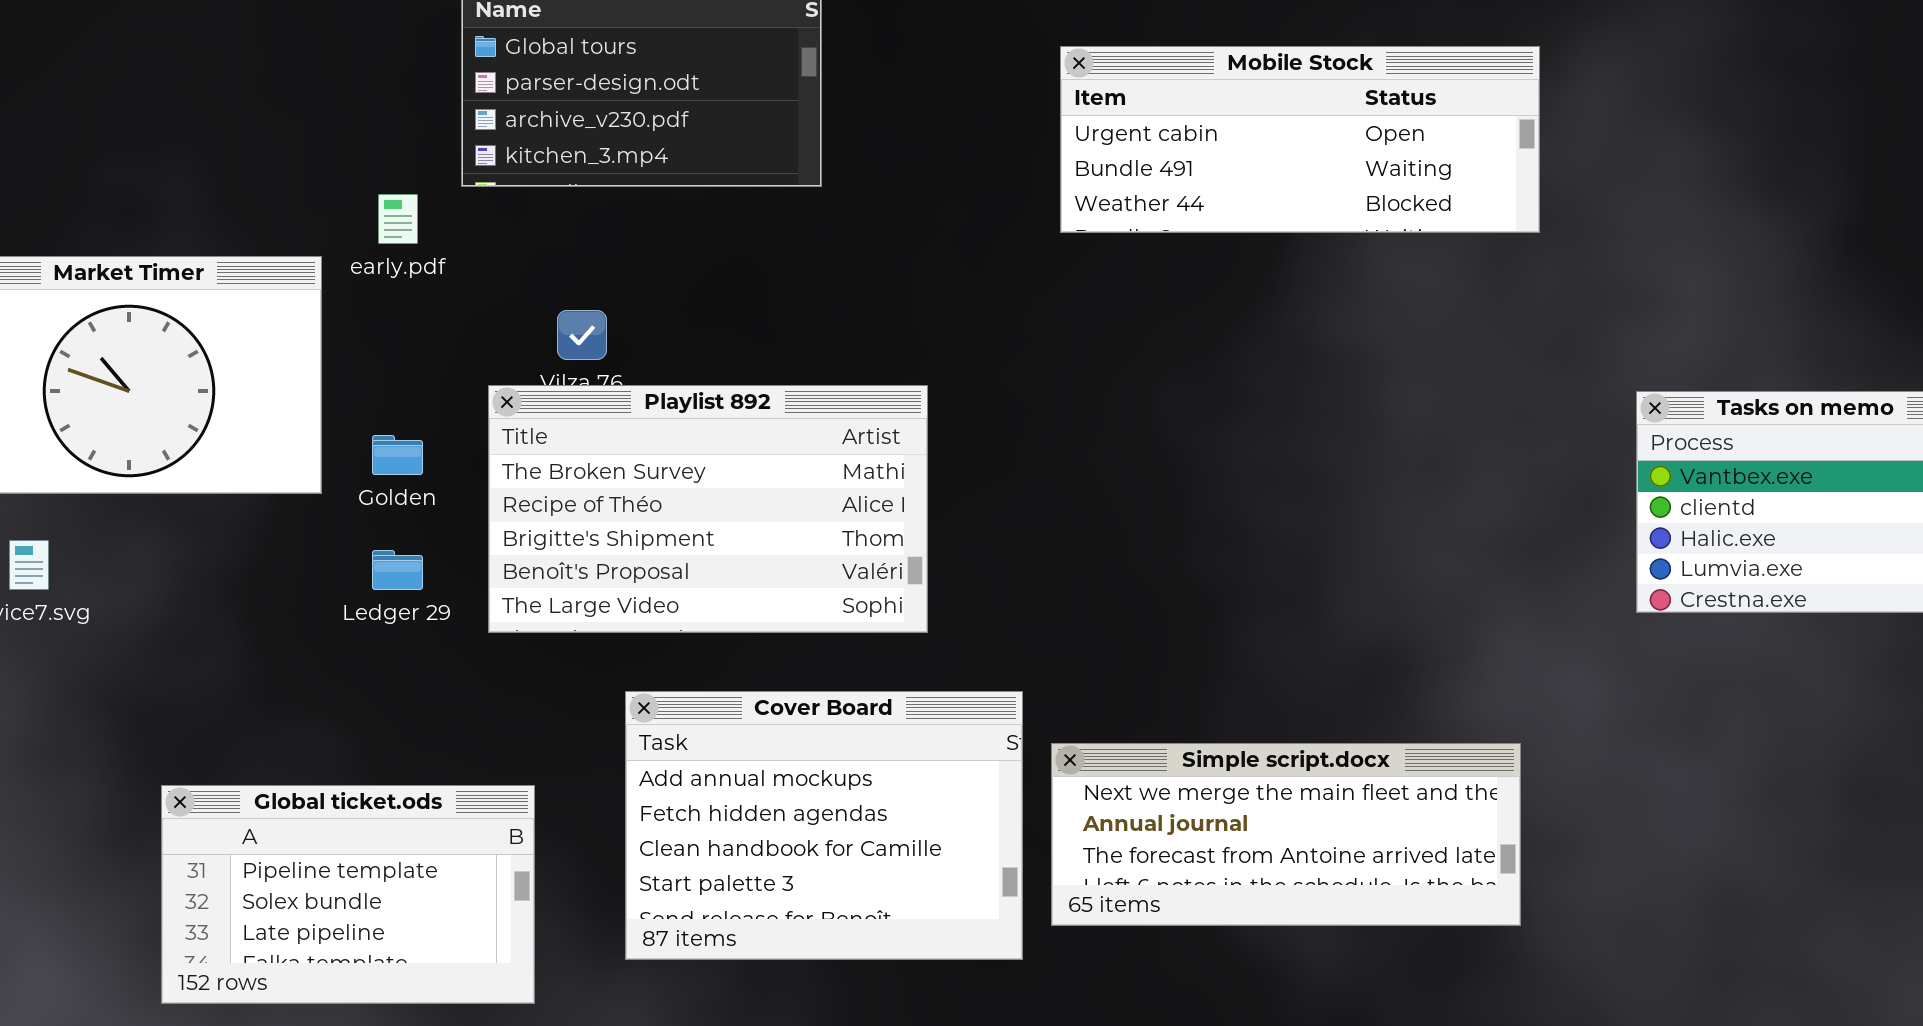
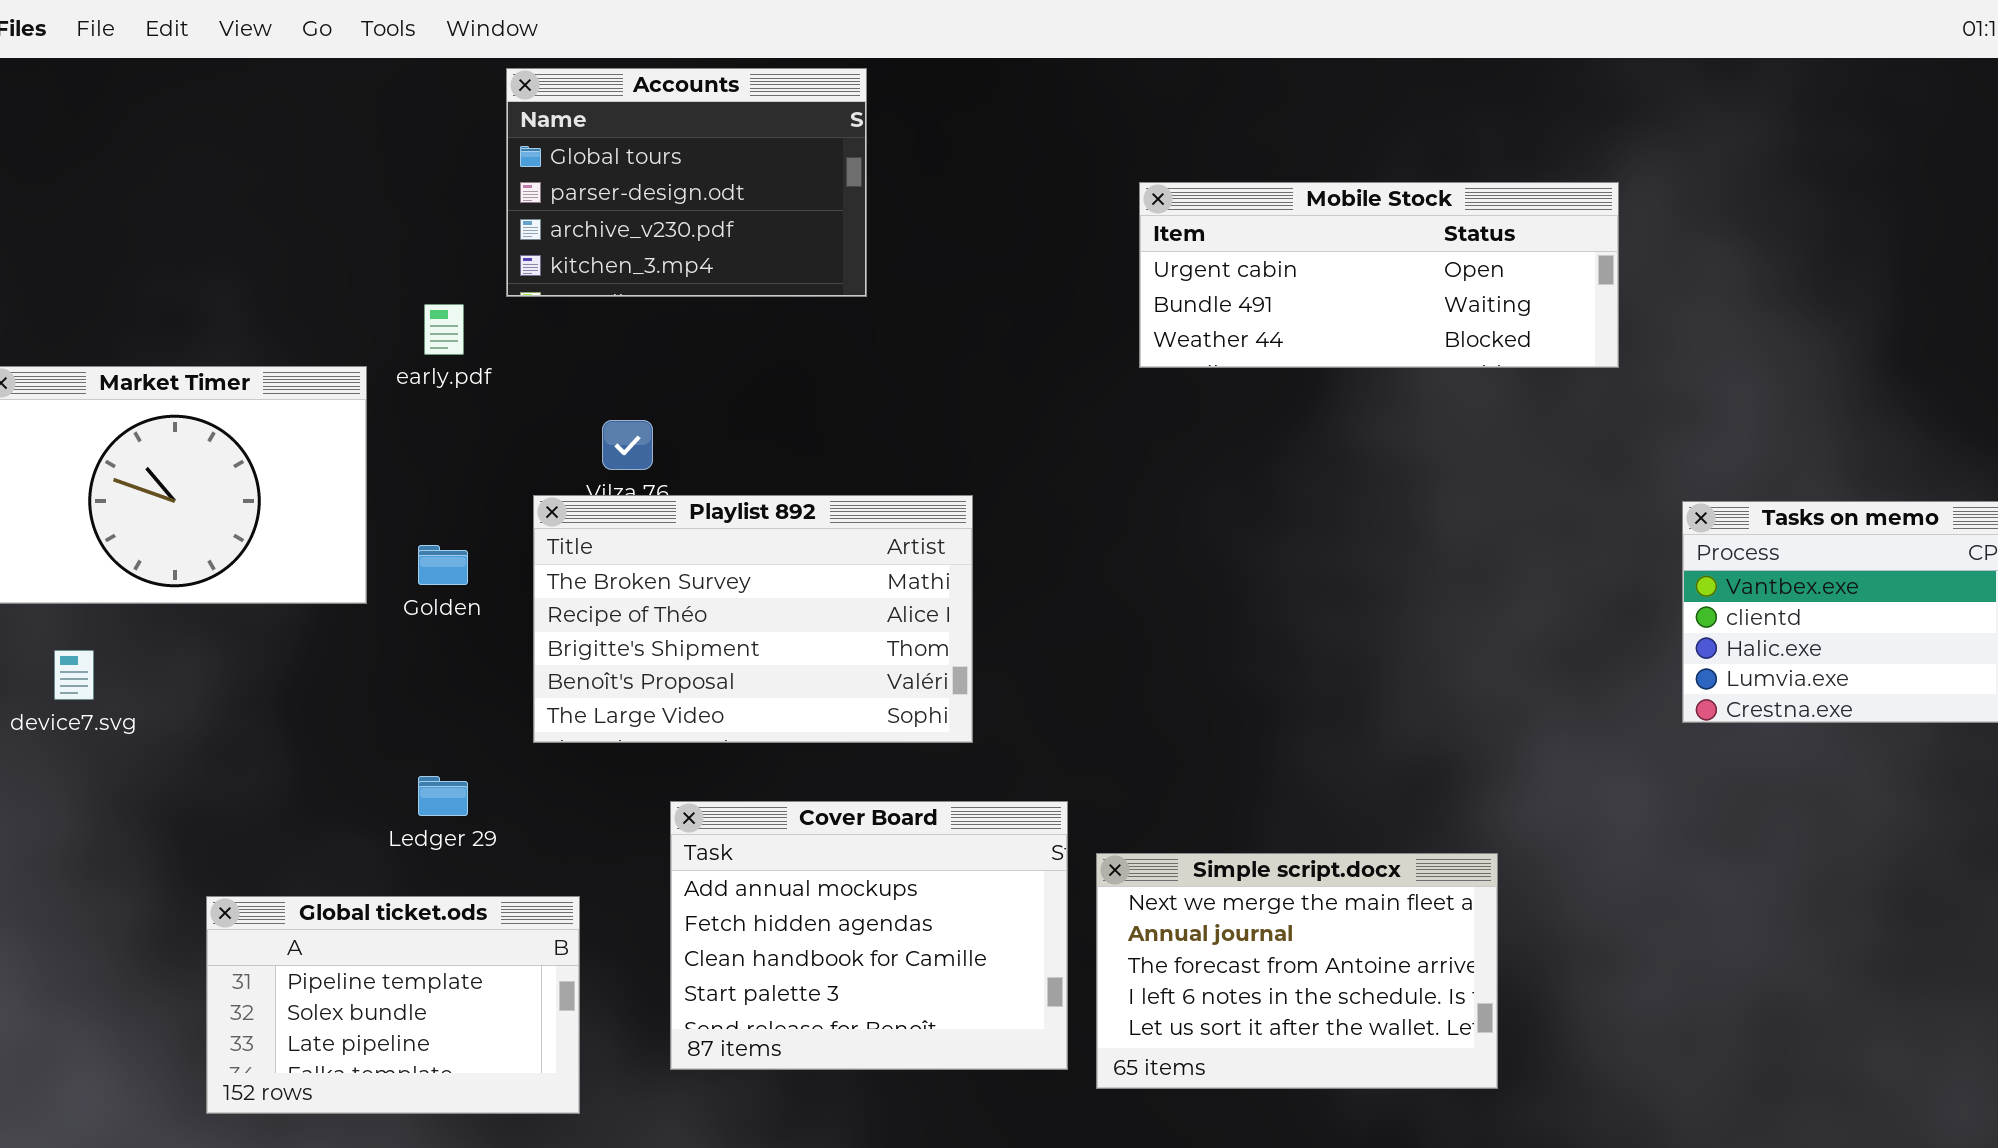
Mobile Stock: [1060,46,1540,233] -> [1139,182,1619,368], moved
Ledger 29: [372,550,423,590] -> [418,776,468,816], moved
Simple script.docx: [1051,743,1521,926] -> [1096,853,1498,1089], resized

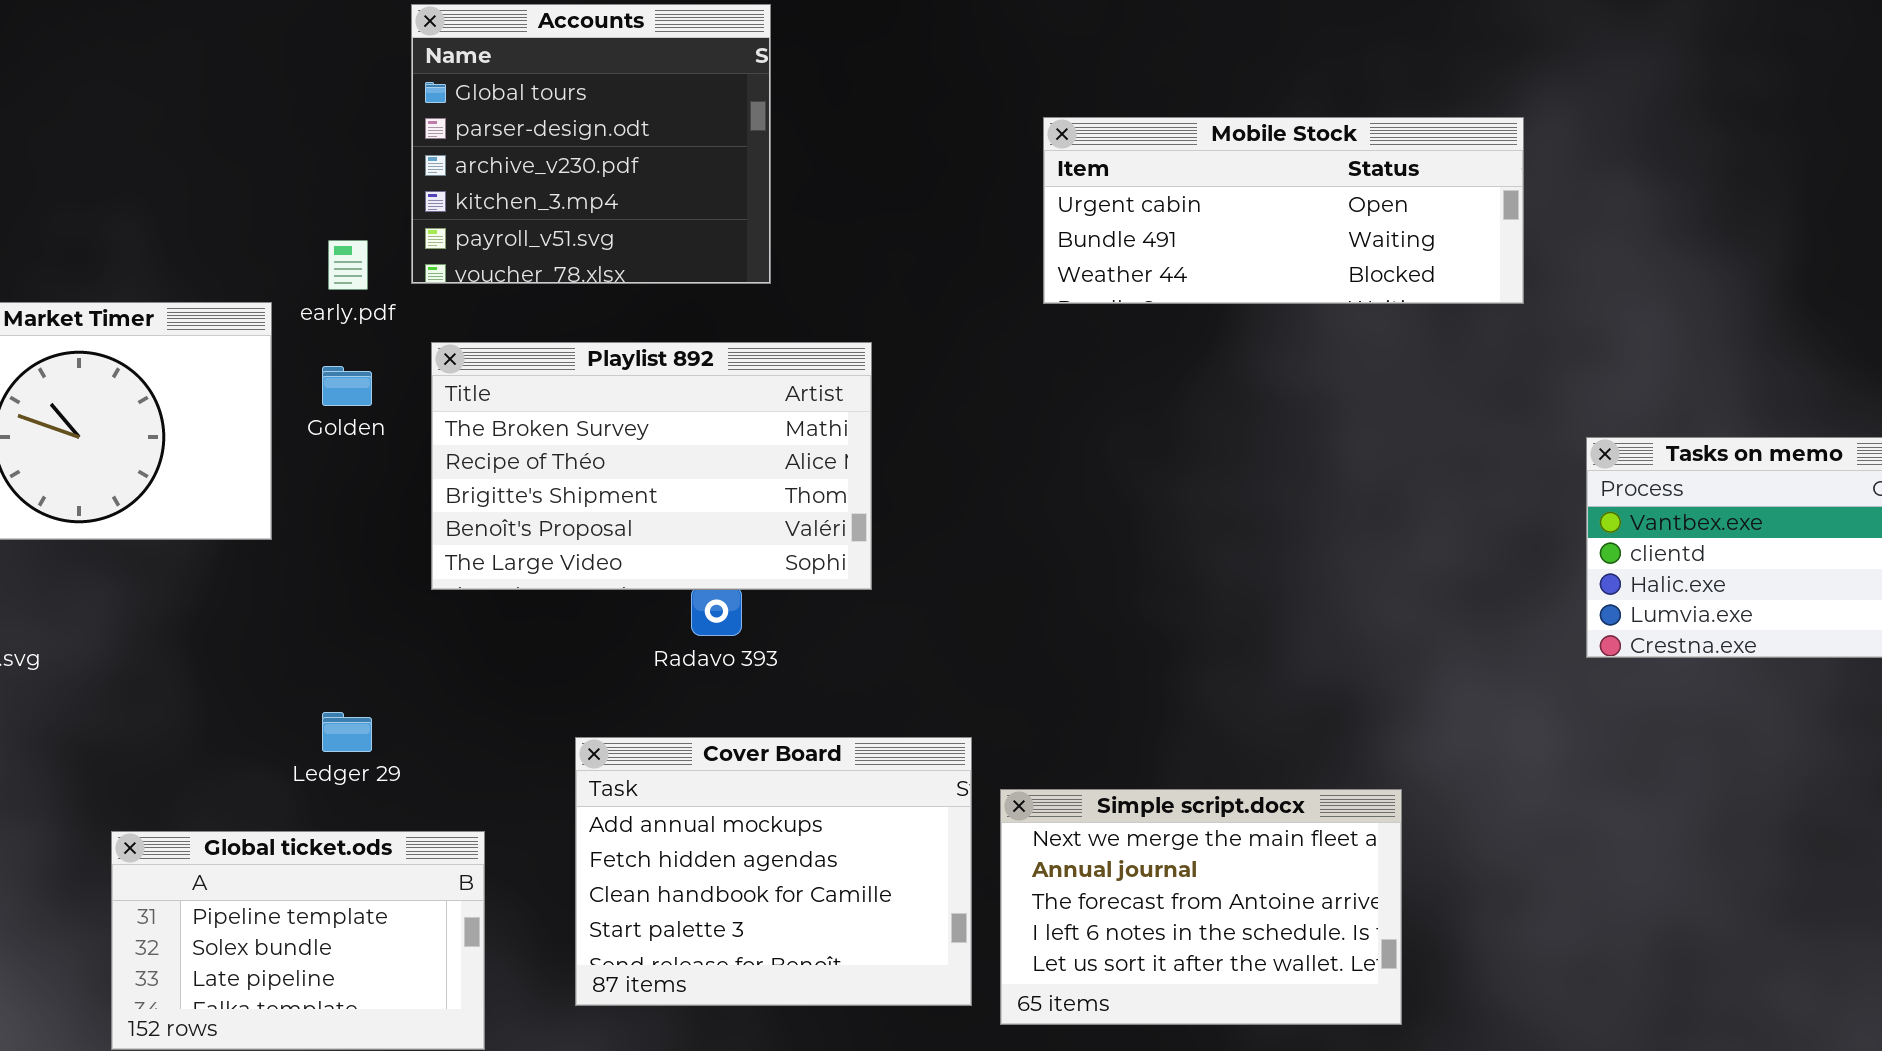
Accounts: [506,68,867,297] -> [411,4,771,284], resized
Playlist 892: [533,495,973,743] -> [431,342,872,590], moved
Golden: [418,545,468,585] -> [322,366,372,406], moved

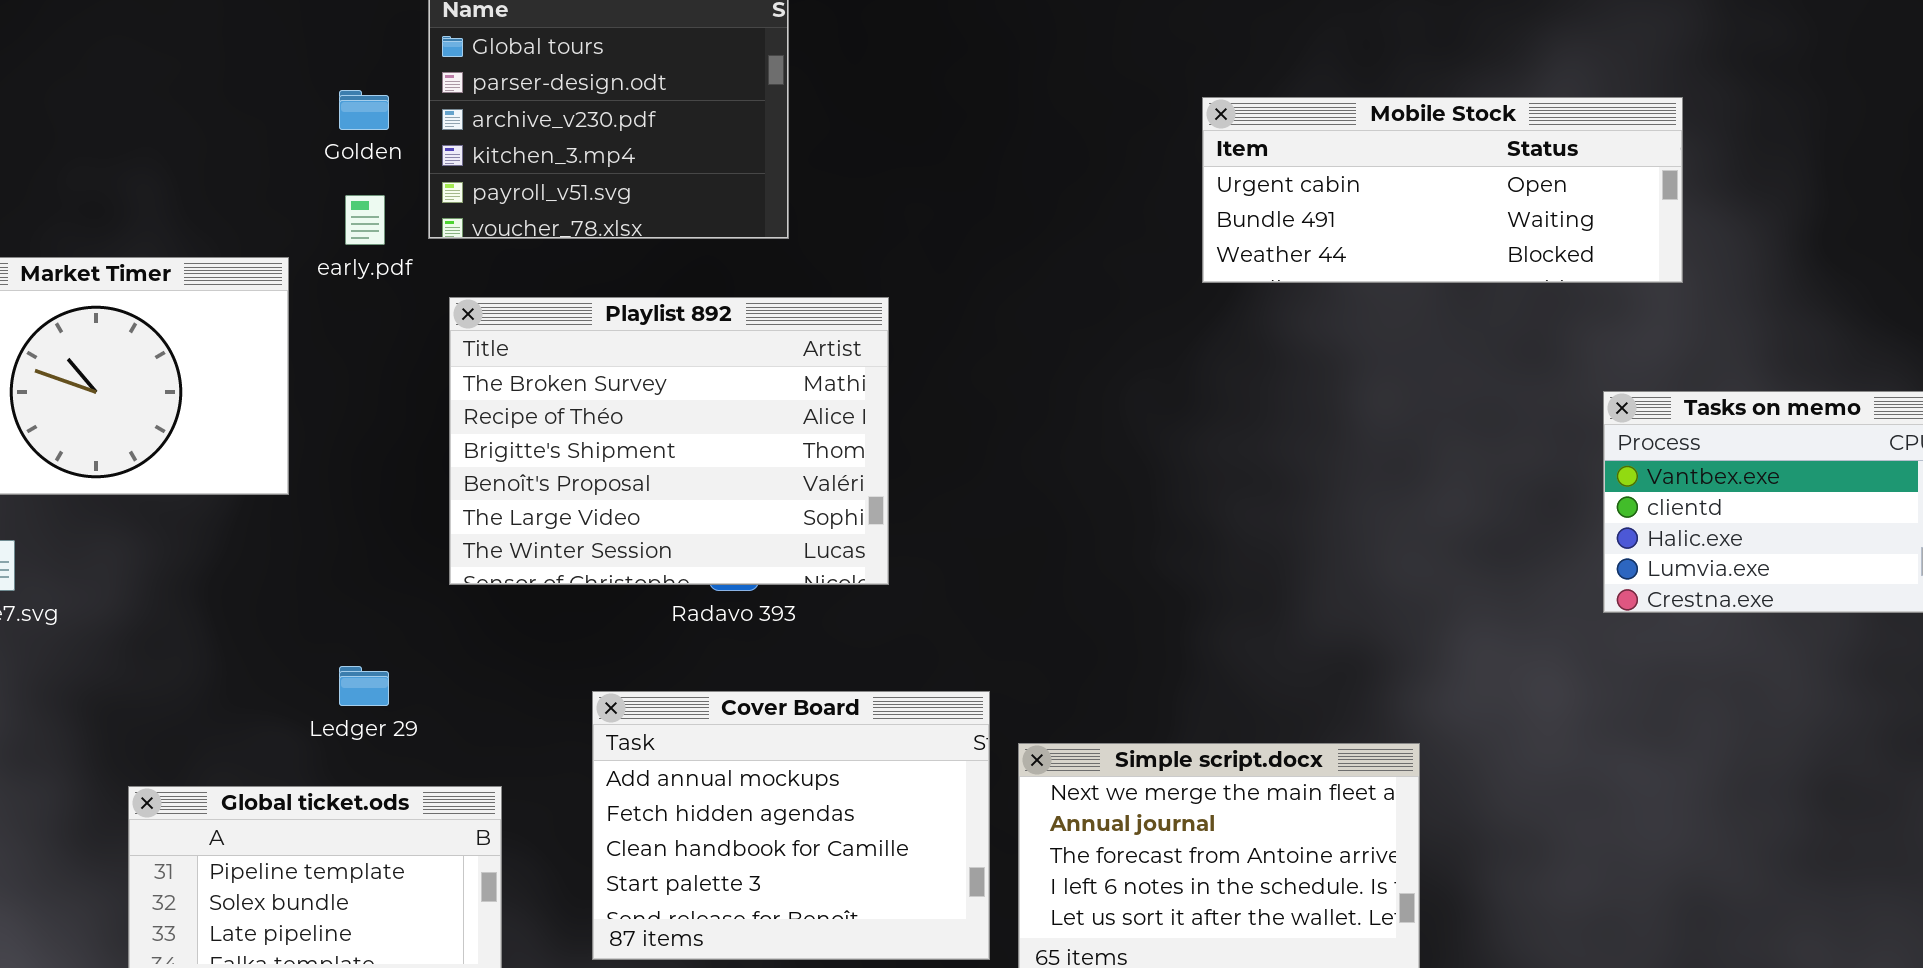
Mobile Stock: [1043,117,1524,304] -> [1202,97,1683,283], moved
Playlist 892: [431,342,872,590] -> [449,297,889,585], resized
Golden: [322,366,372,406] -> [339,90,389,130], moved

